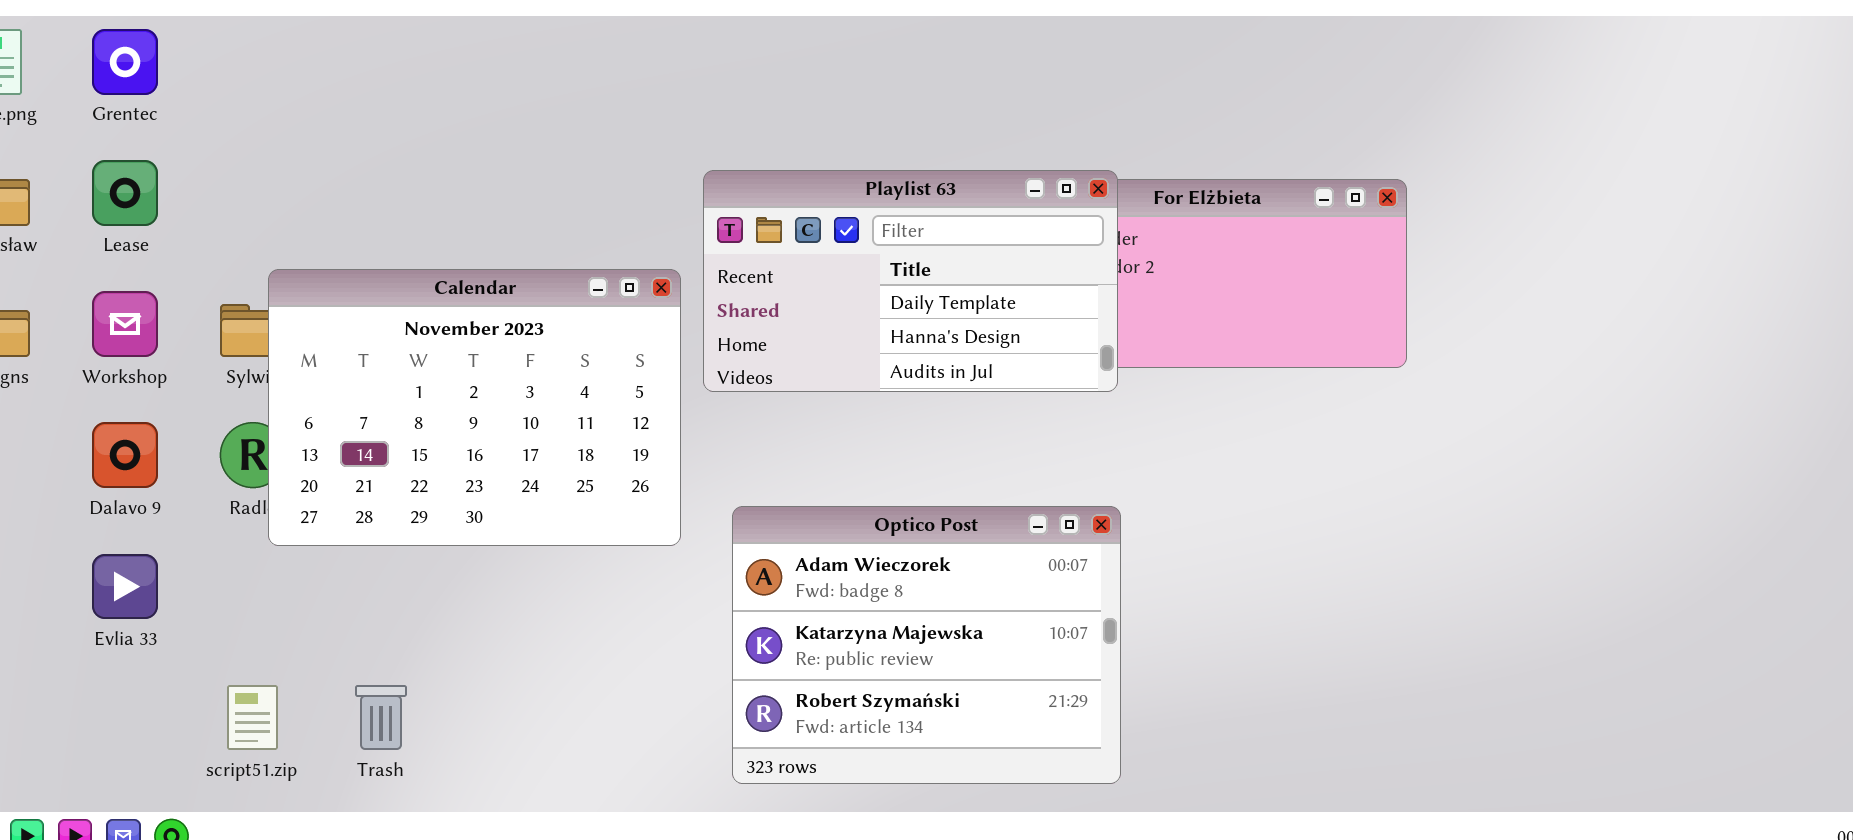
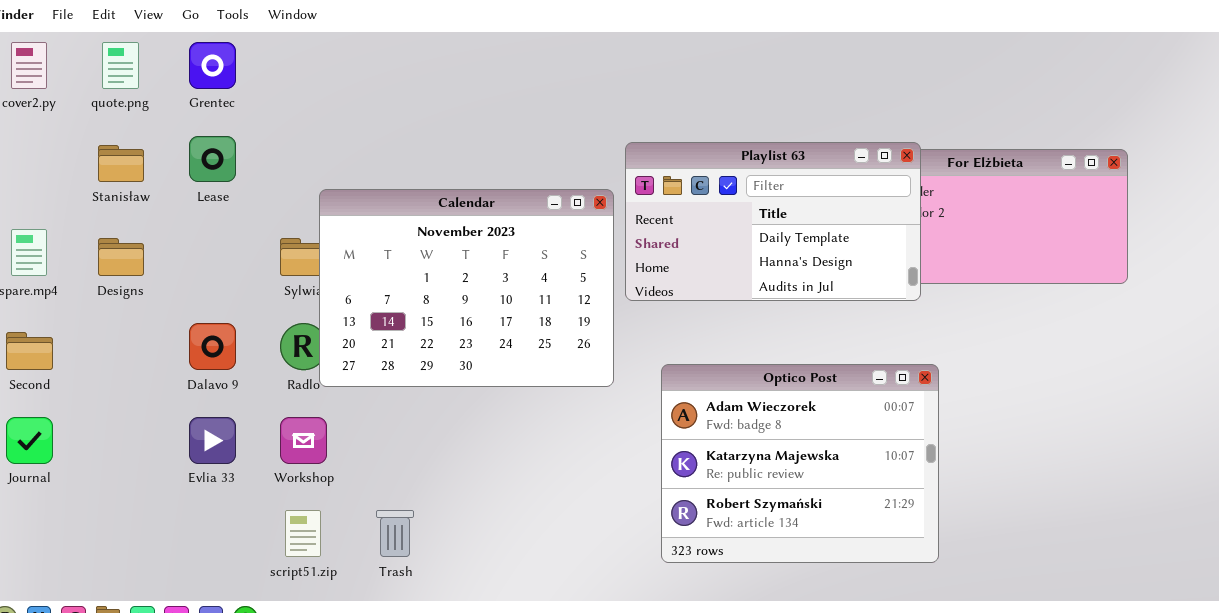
Calendar: [268,269,681,546] -> [319,189,614,387], moved
Workshop: [92,291,158,357] -> [280,417,327,464], moved
Optico Post: [732,506,1121,784] -> [661,364,939,563], moved

